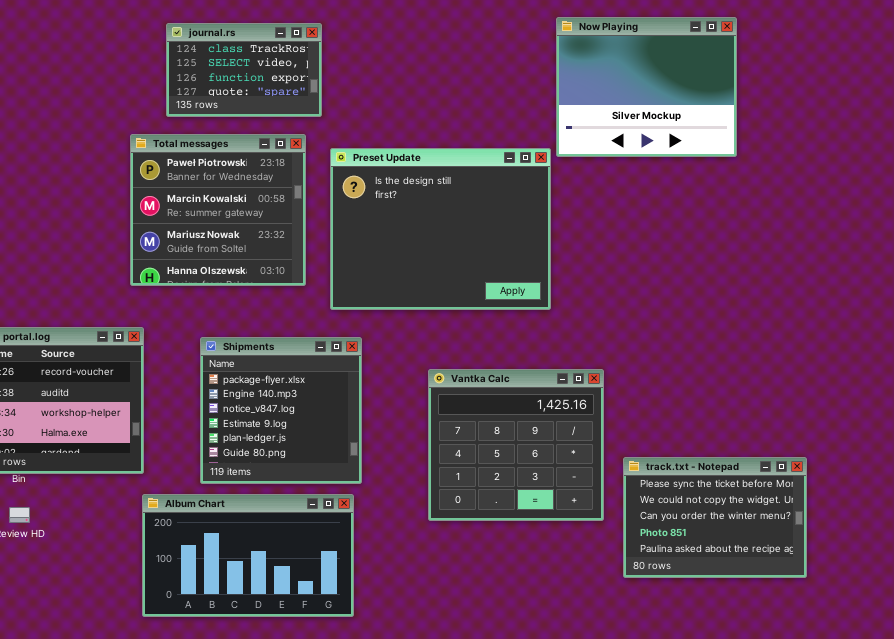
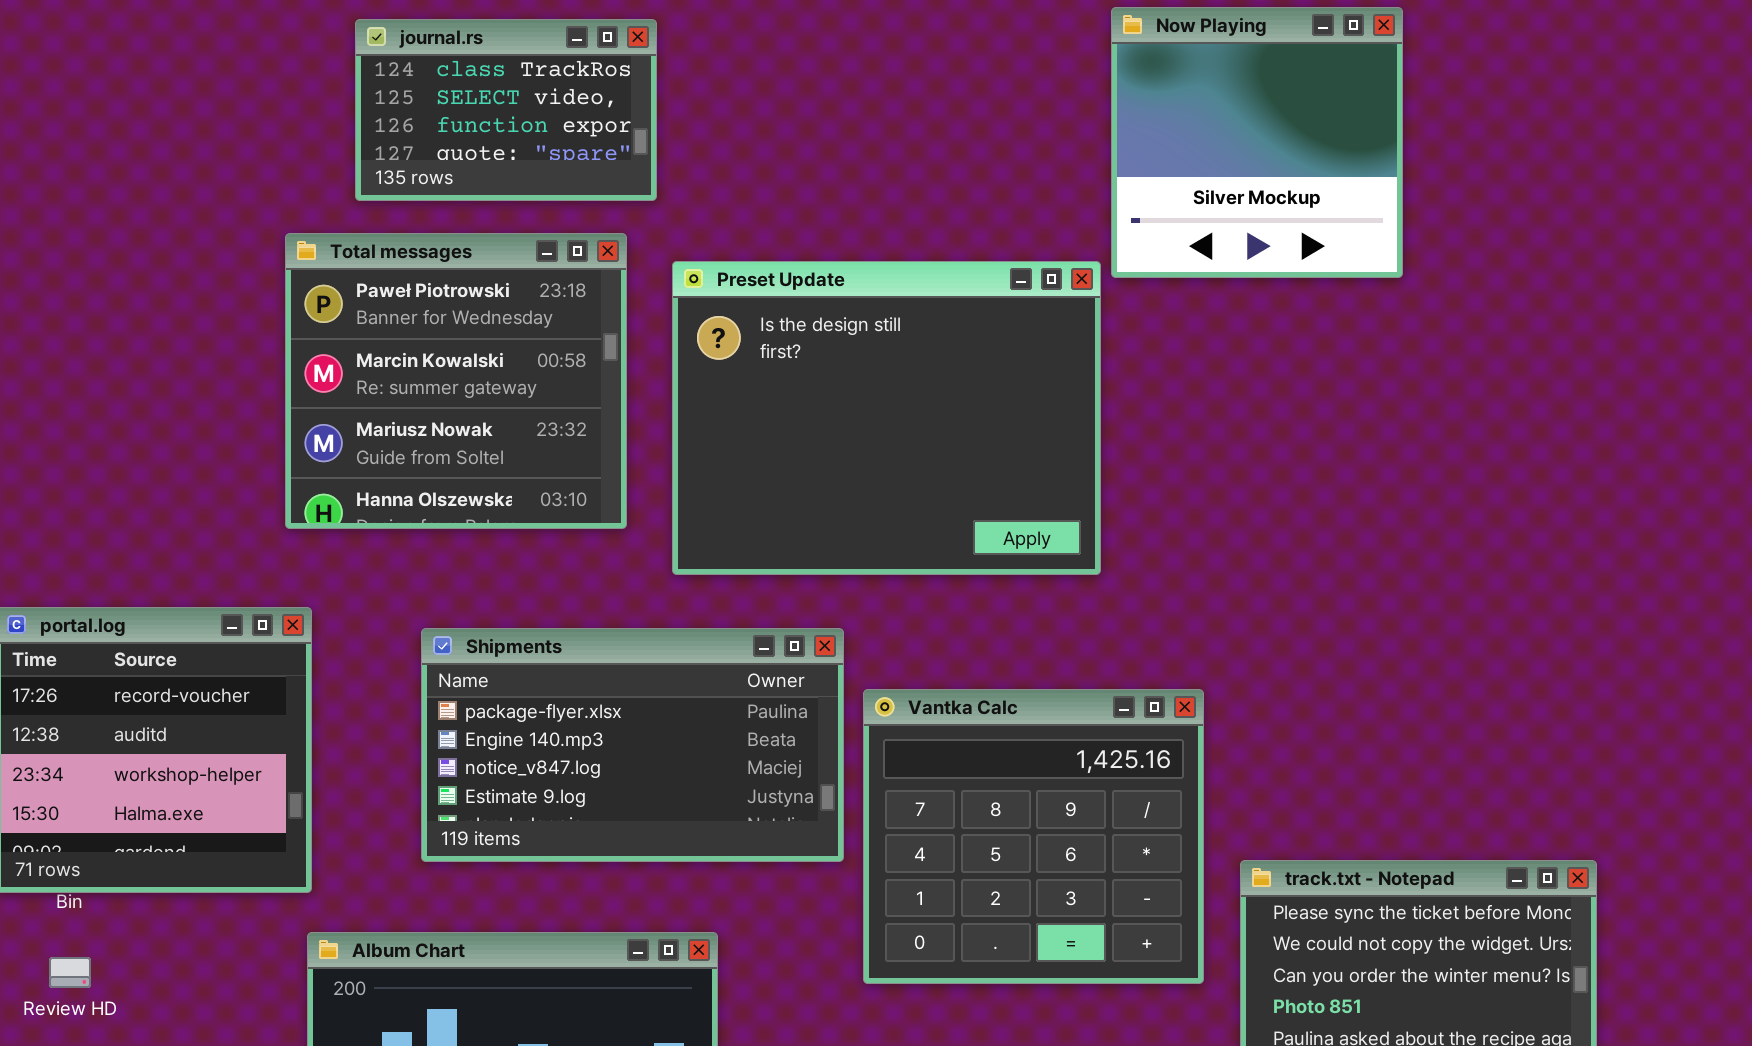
Now Playing: [556,17,737,157] -> [1111,7,1403,278], resized
Shipments: [200,337,362,484] -> [421,628,844,862], resized

